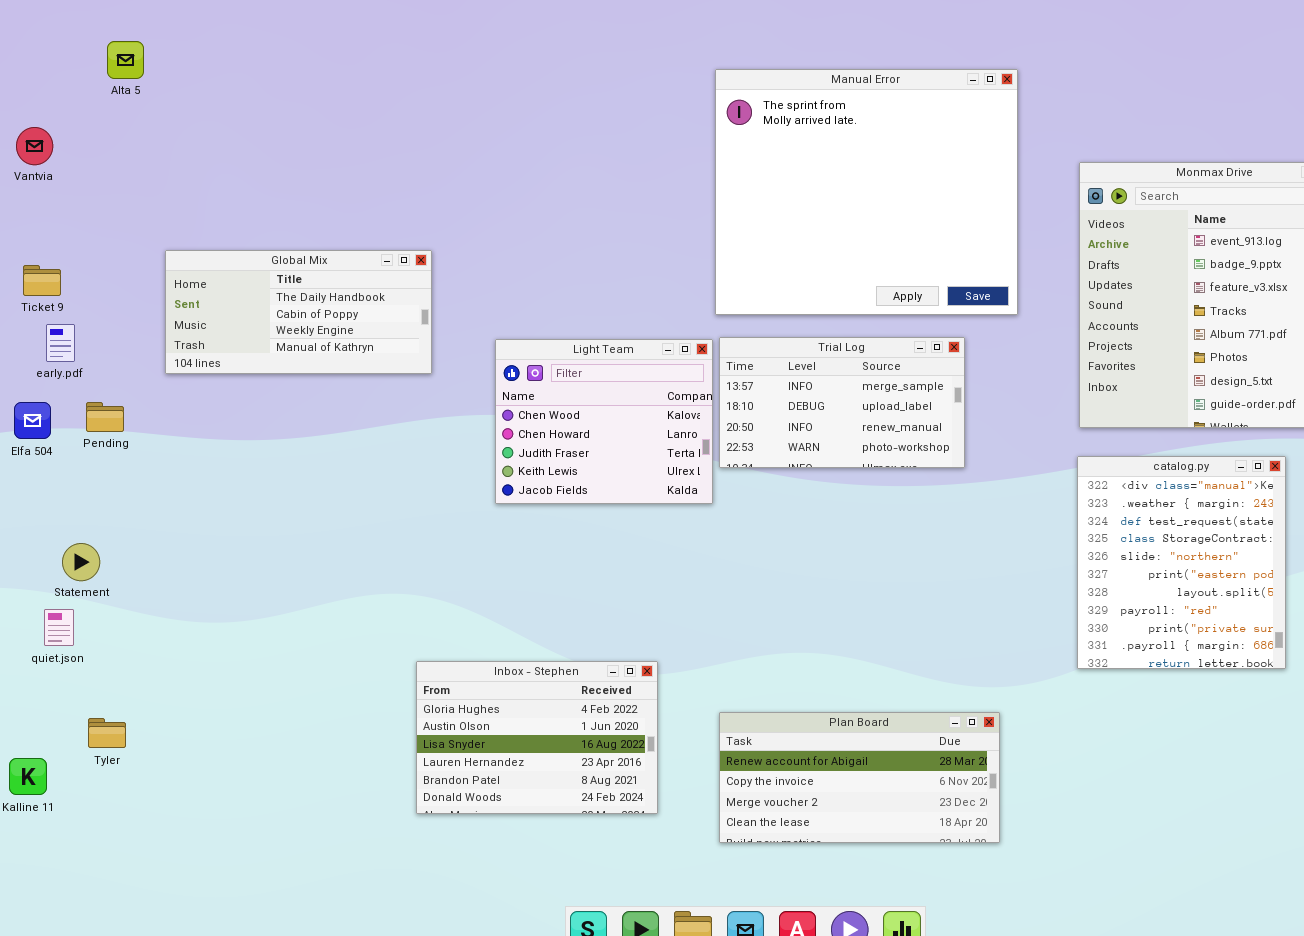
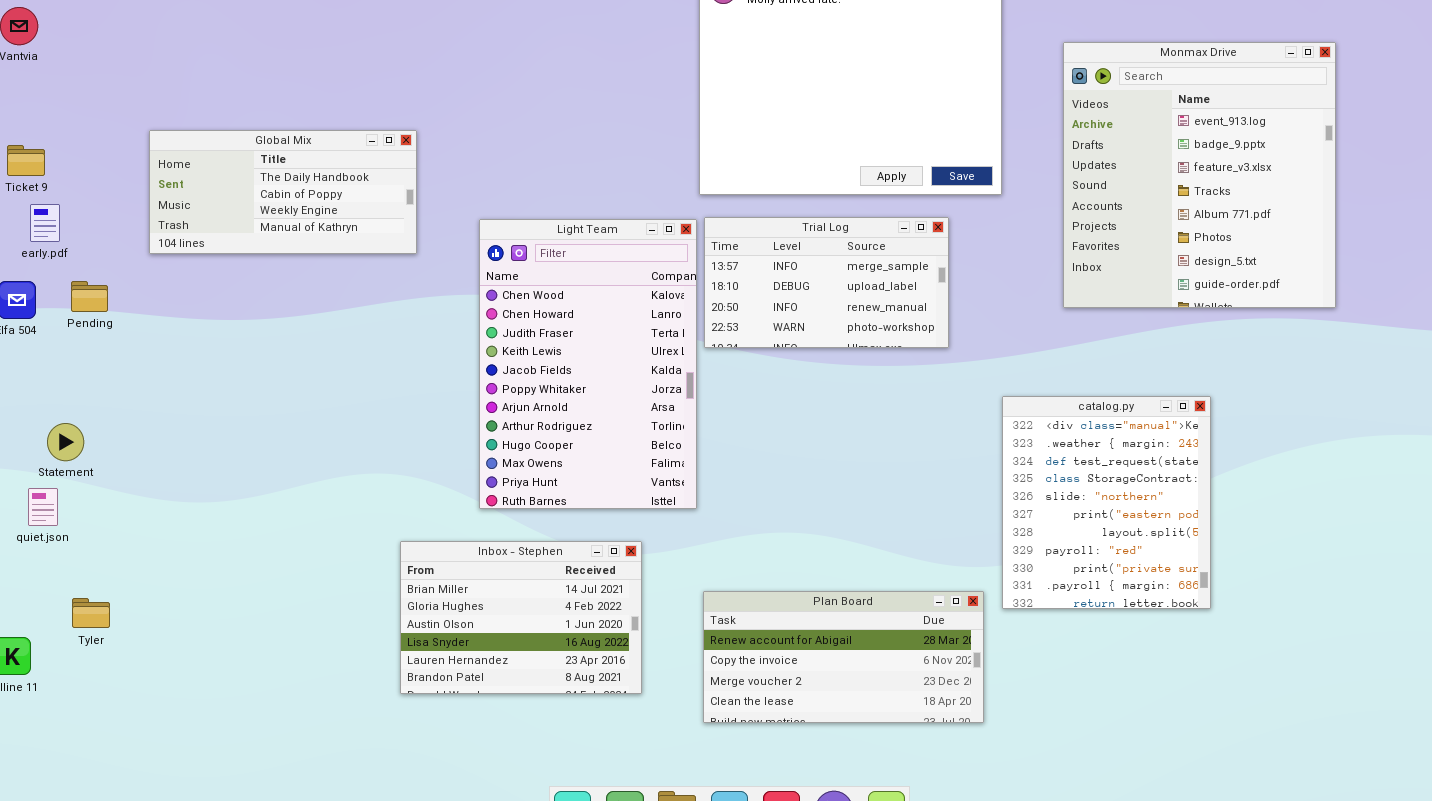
Light Team: [495,339,713,504] -> [479,219,697,509], resized
catalog.py: [1077,456,1286,669] -> [1002,396,1211,609], moved
Inbox - Stephen: [416,661,658,814] -> [400,541,642,694], scrolled up 1 row

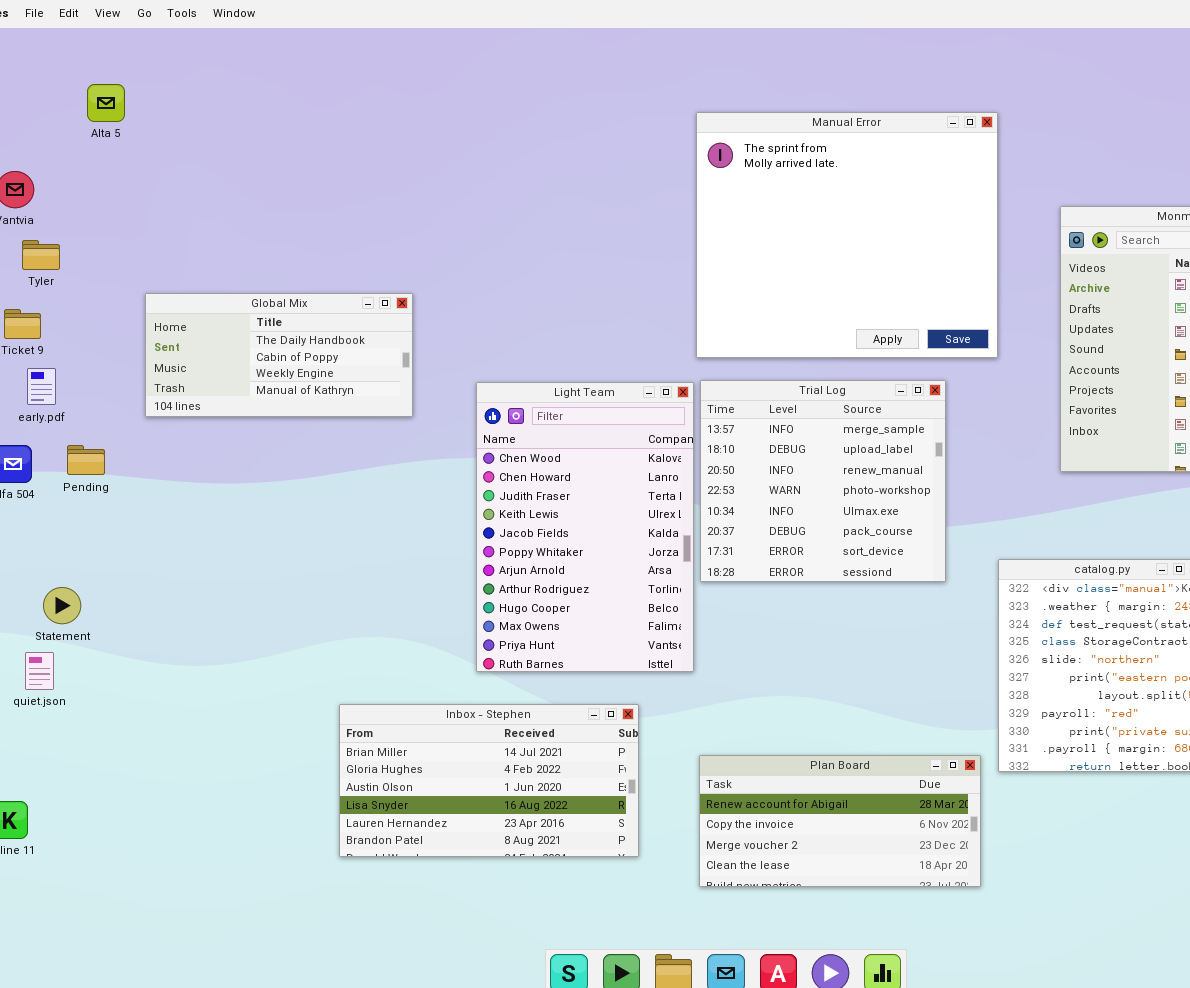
Trial Log: [704,217,949,348] -> [700,380,946,582], resized
Inbox - Stephen: [400,541,642,694] -> [339,704,639,857], resized
Tyler: [72,598,110,628] -> [22,240,60,270], moved

